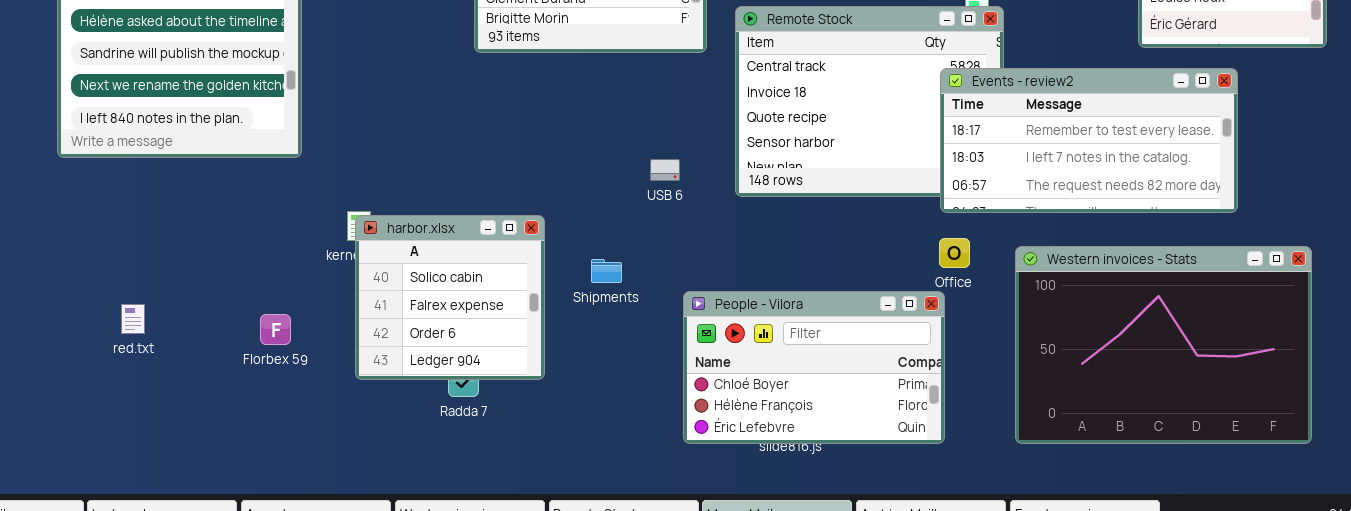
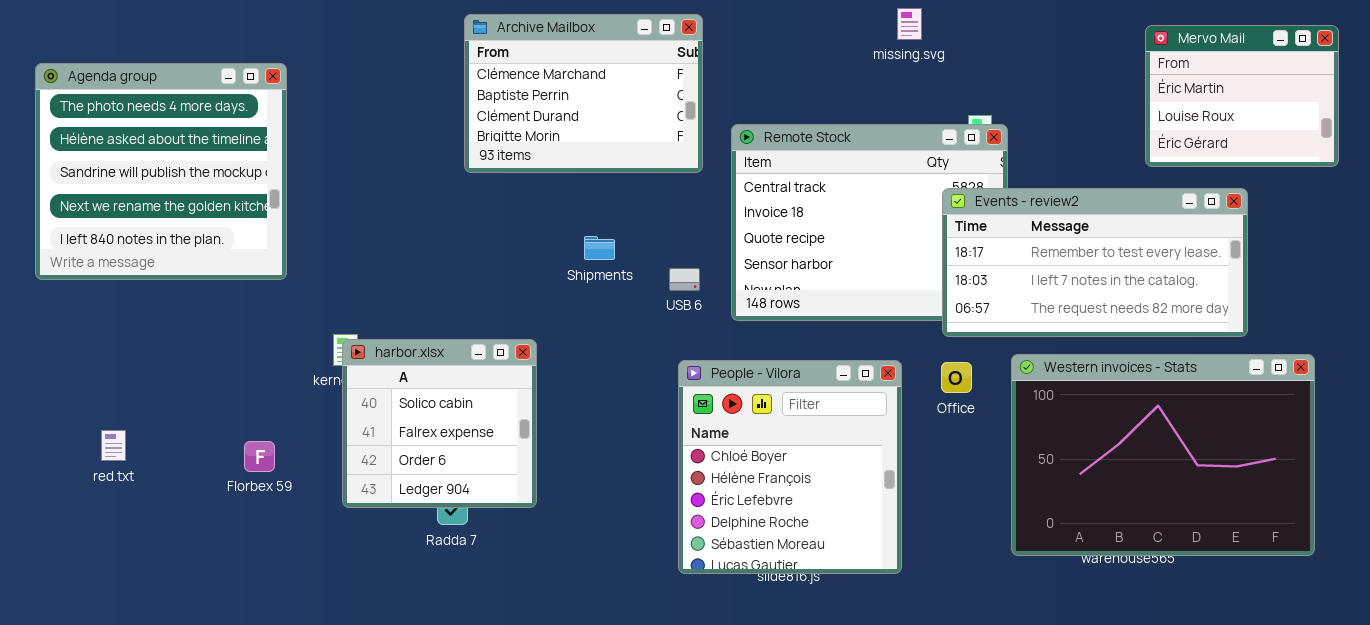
USB 6: [650,159,680,181] -> [669,268,700,291], moved
Western invoices - Stats: [1015,246,1312,444] -> [1011,354,1315,556], moved
Shipments: [591,259,622,283] -> [584,236,615,260], moved
People - Vilora: [683,291,945,444] -> [678,360,902,574], resized

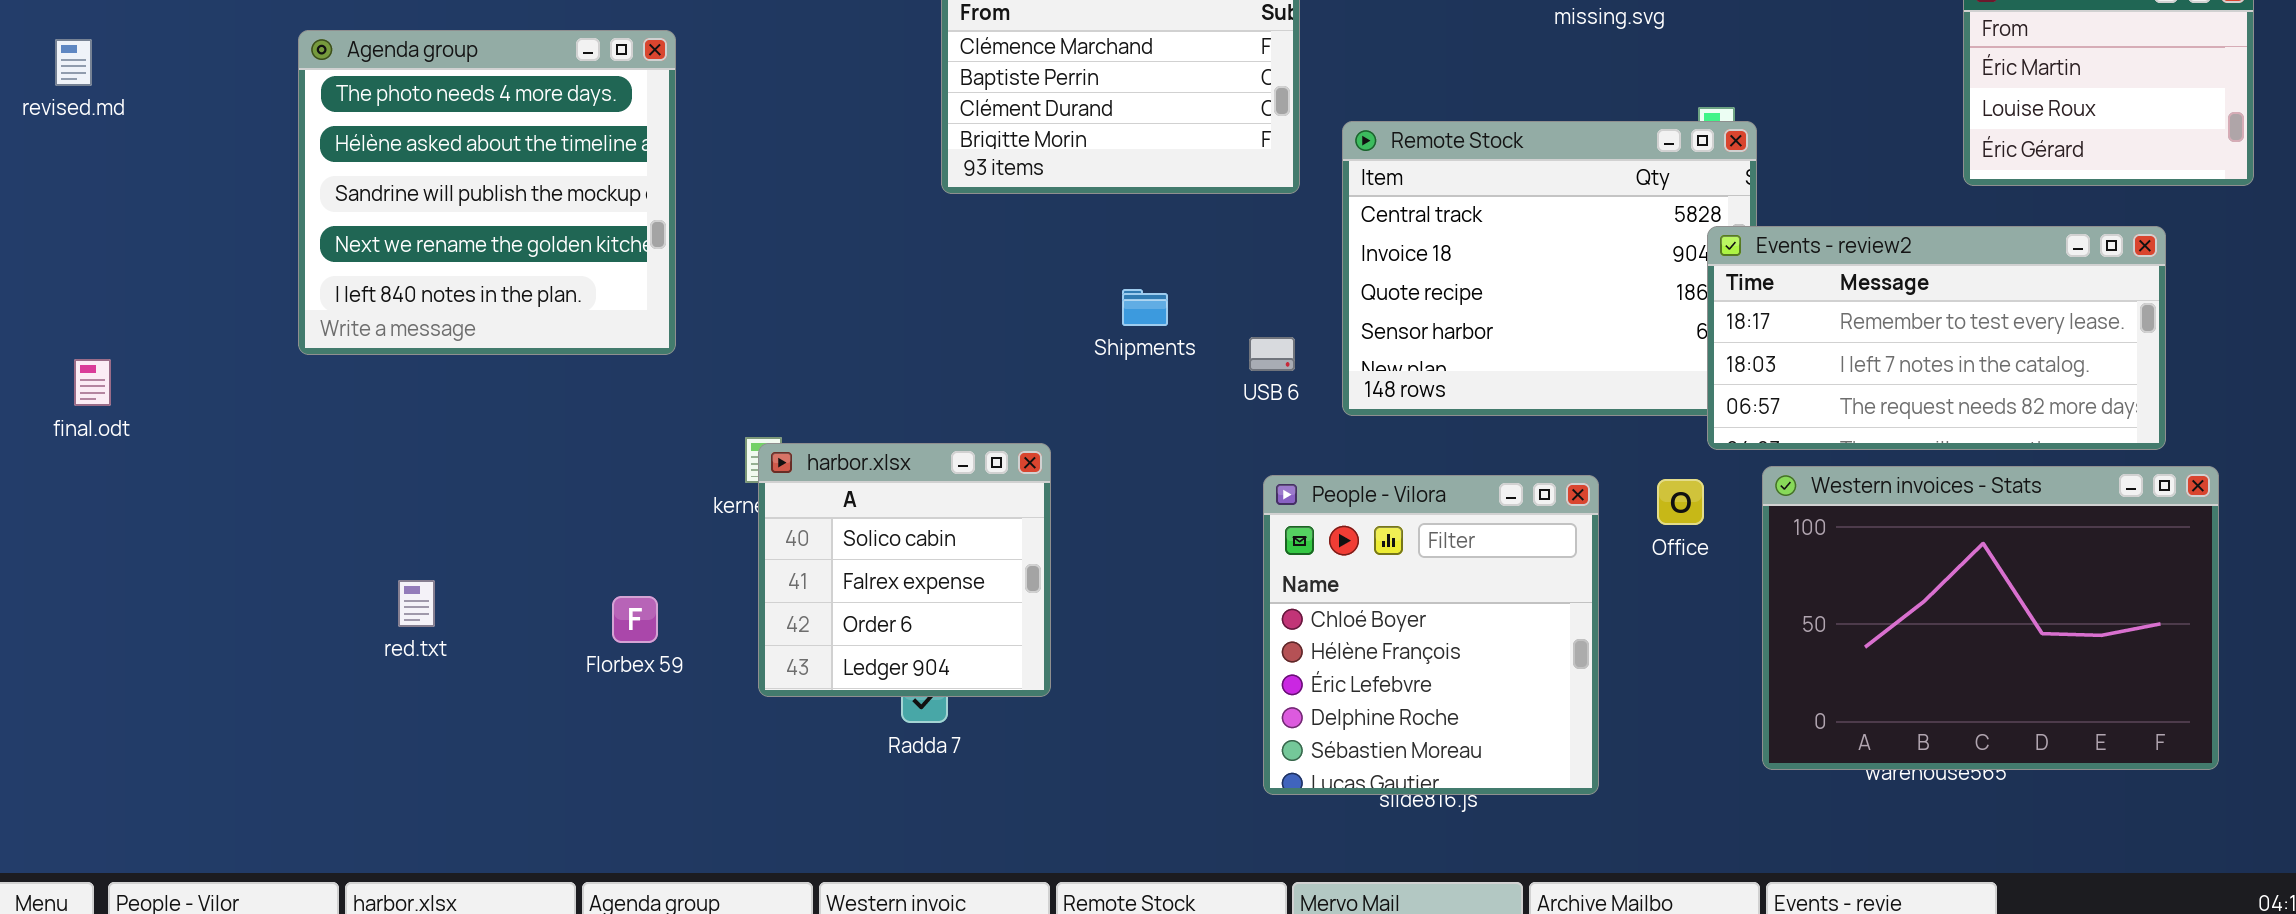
Events - review2: [942,188,1248,337] -> [1707,226,2166,450], moved

